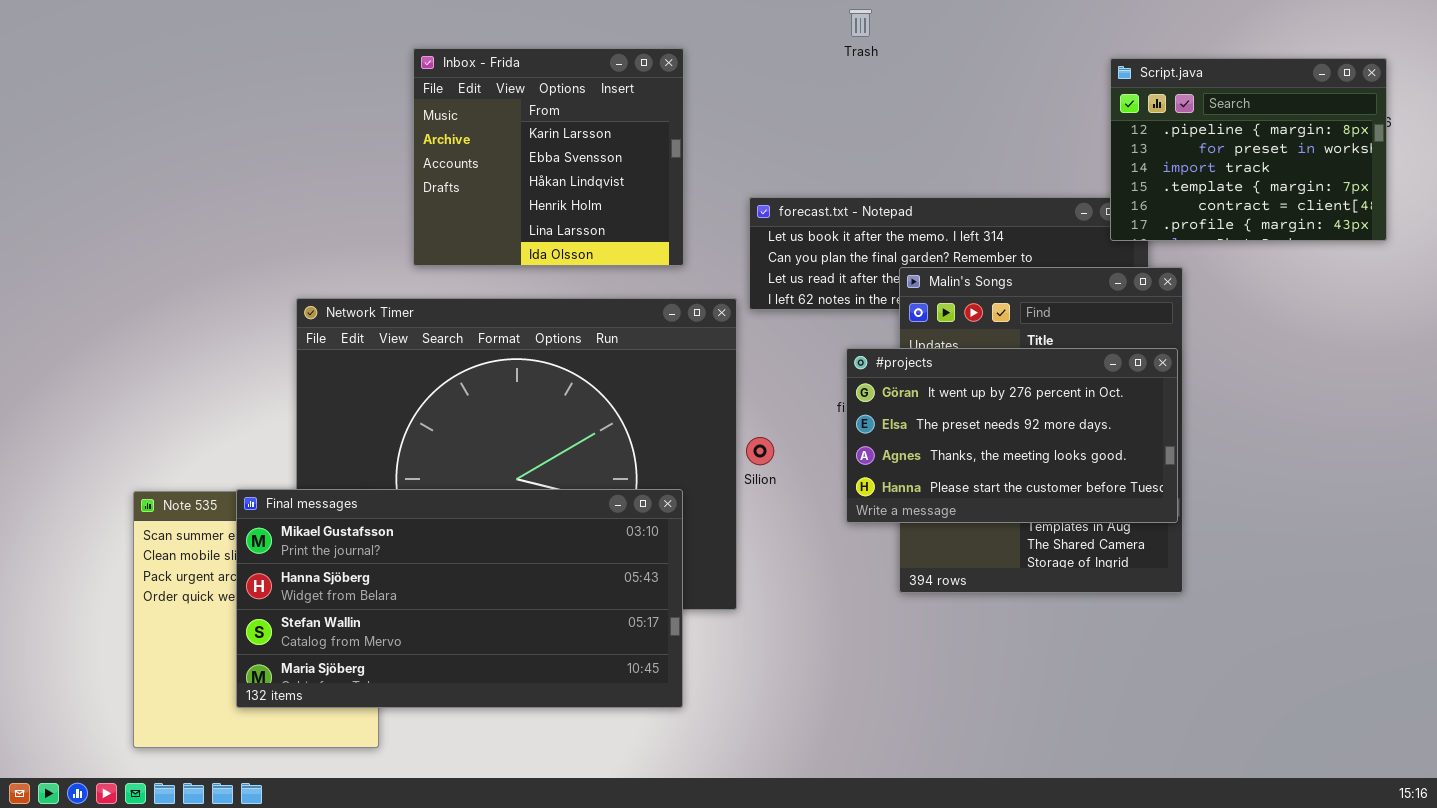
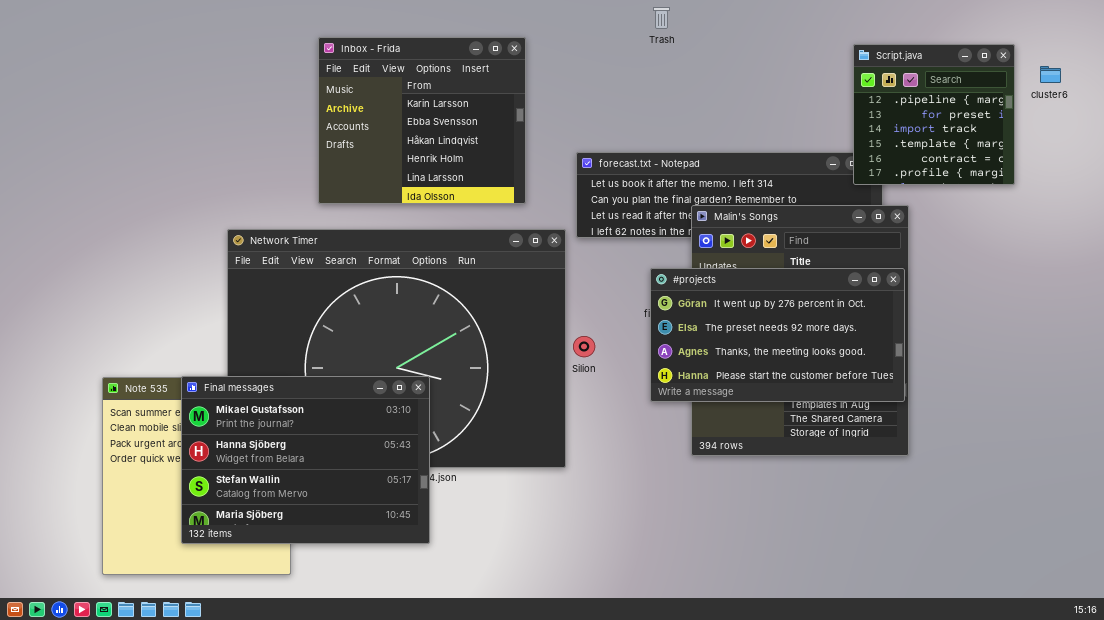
Script.java: [1110,58,1387,241] -> [853,44,1015,185], resized
Final messages: [236,489,683,708] -> [181,376,430,544], resized

